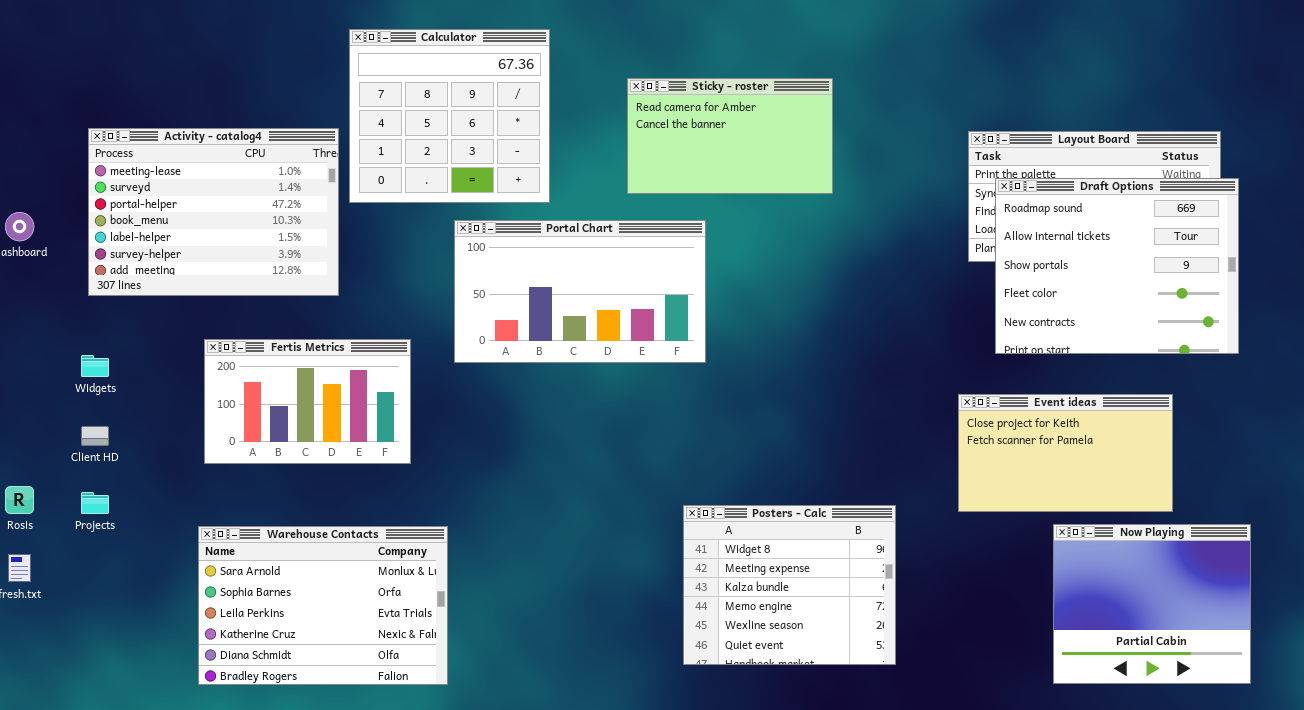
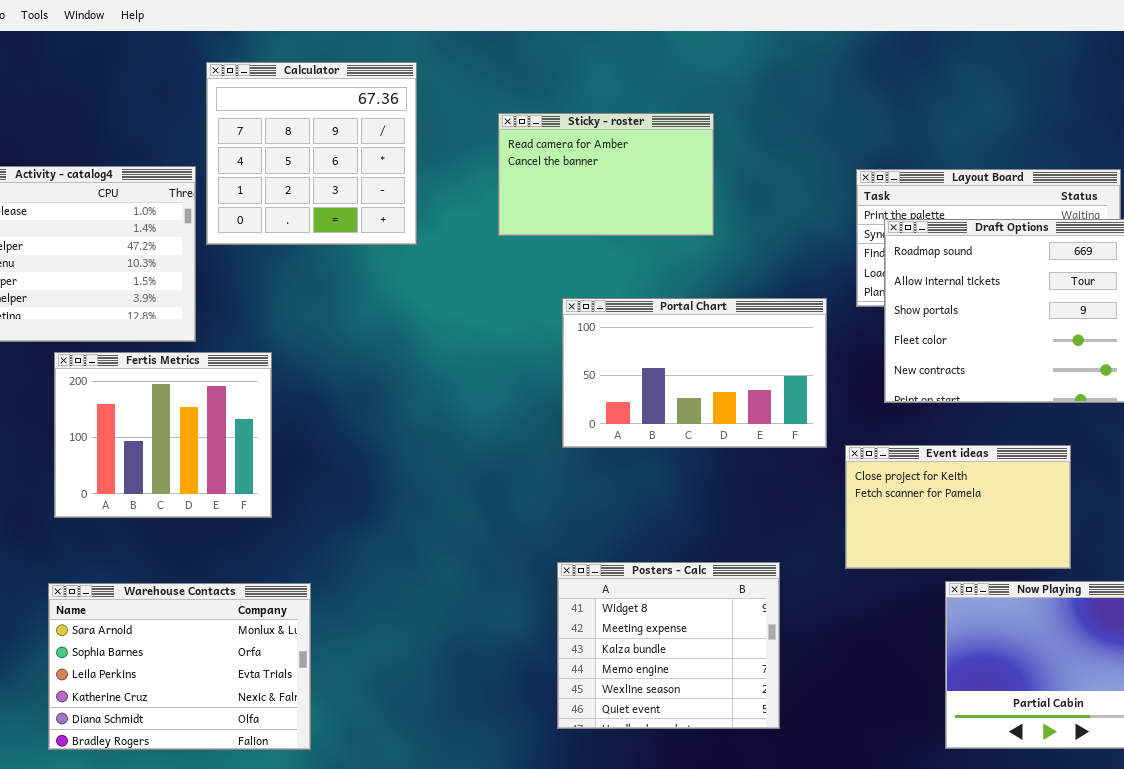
Portal Chart: [454,220,706,363] -> [562,298,827,448], moved
Fertis Metrics: [204,339,411,464] -> [54,352,272,518], resized

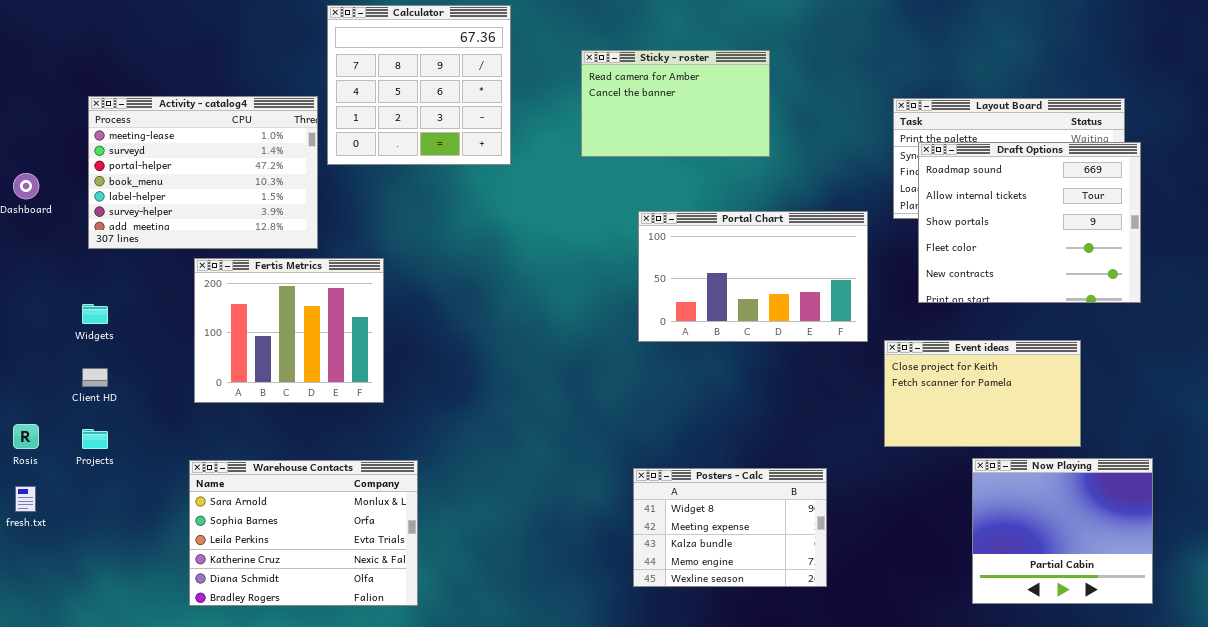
Posters - Calc: [557,562,780,729] -> [633,468,827,587], resized

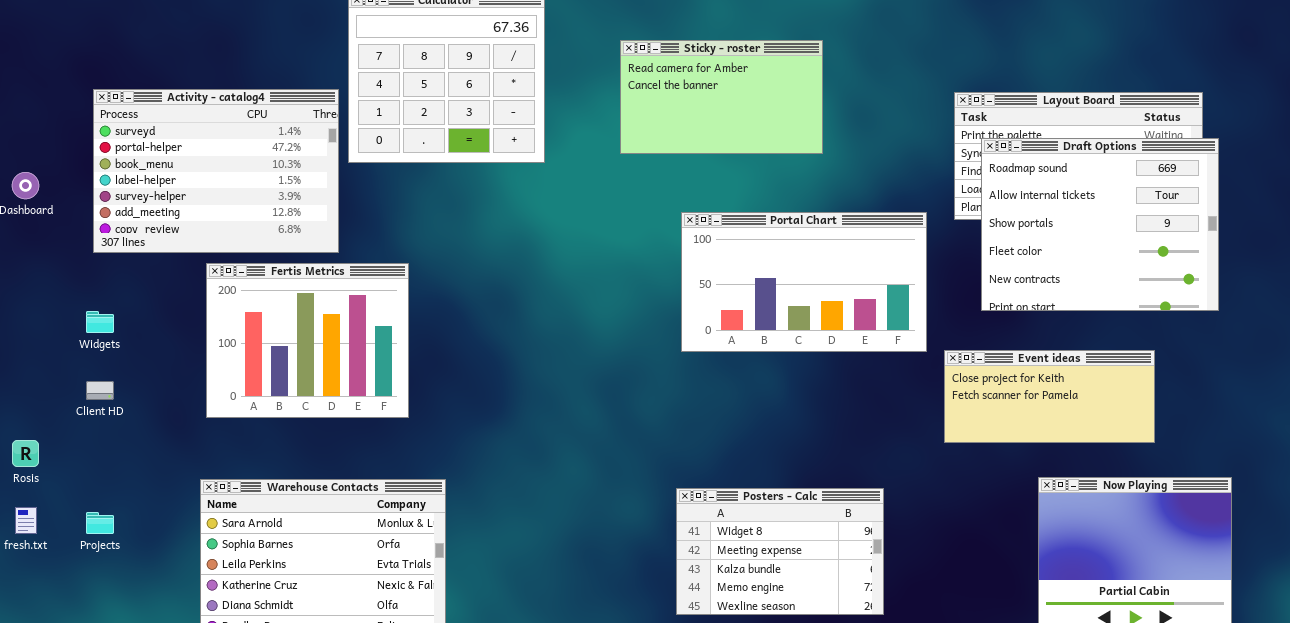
Activity - catalog4: [88,96,318,249] -> [93,89,339,253], scrolled down 1 row
Event ideas: [884,340,1081,447] -> [944,350,1155,443], resized
Projects: [82,429,108,449] -> [86,512,114,534], moved

